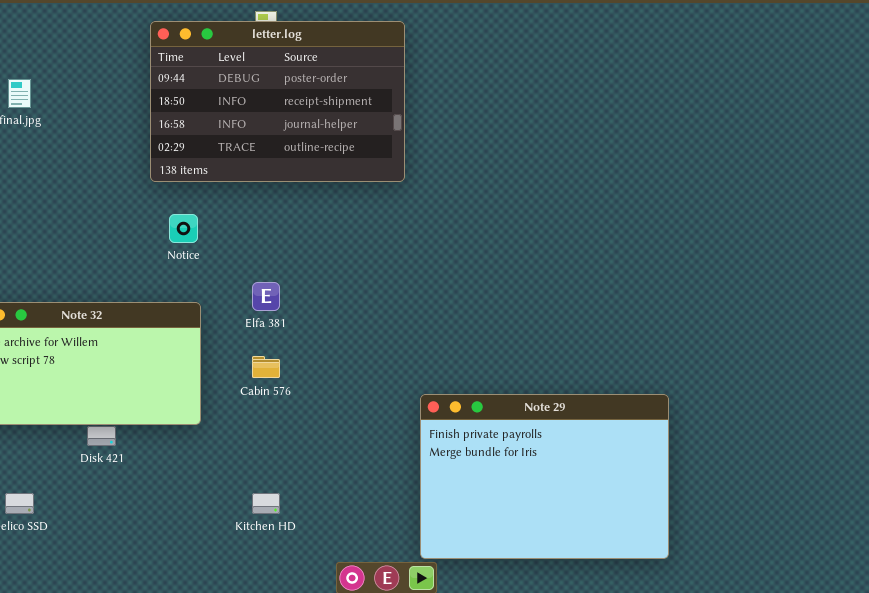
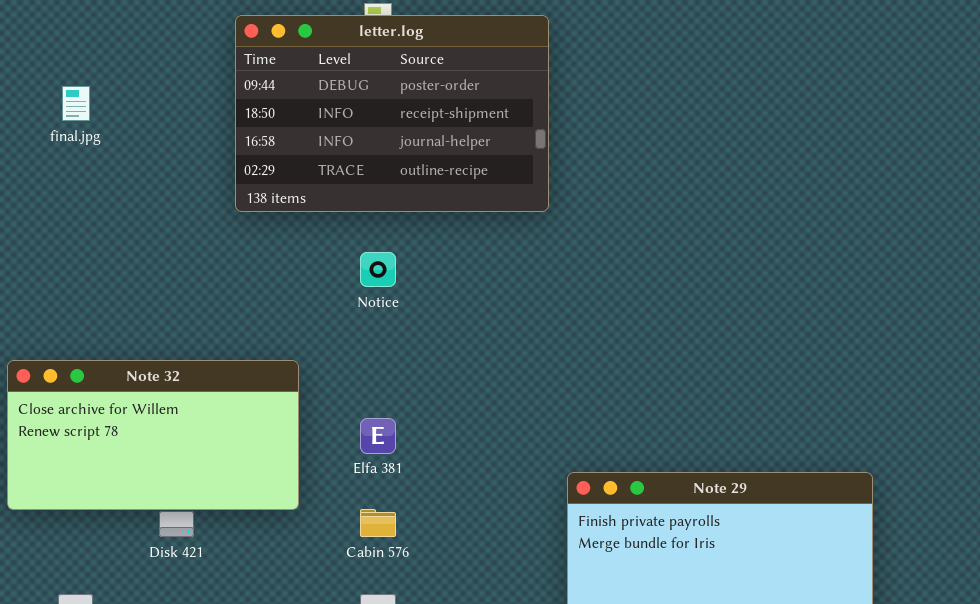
Notice: [169,214,198,243] -> [360,252,396,287], moved
Elfa 381: [252,282,280,311] -> [360,418,396,454], moved
Cabin 576: [252,356,280,378] -> [360,509,396,537], moved

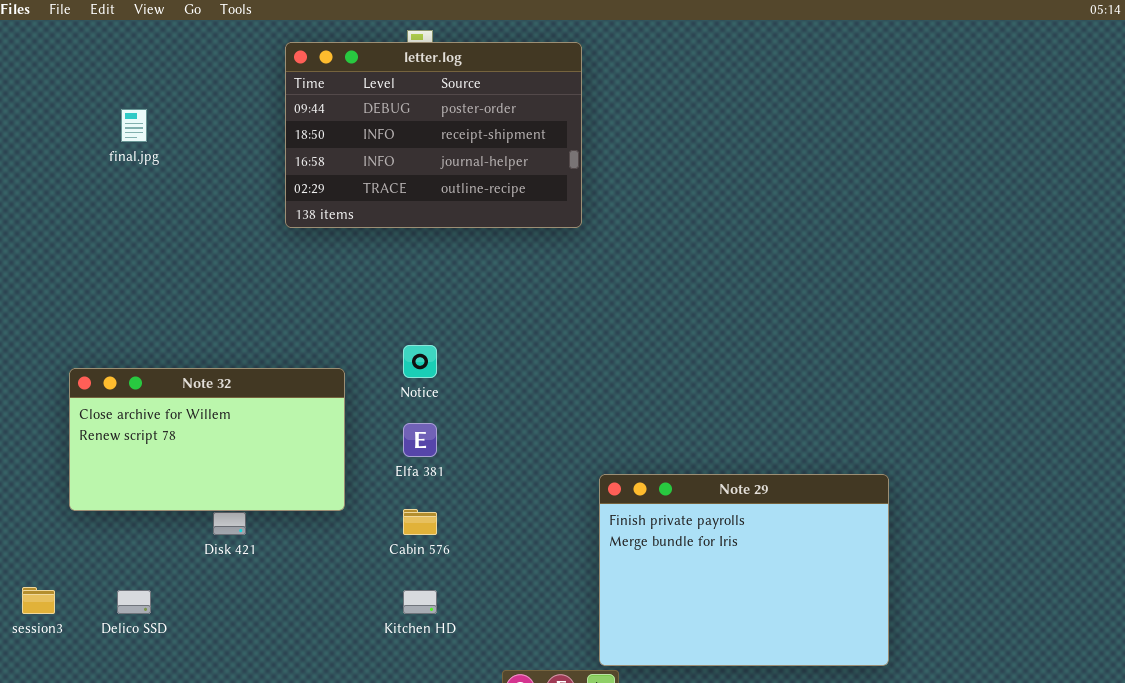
Notice: [360,252,396,287] -> [403,345,437,378], moved

